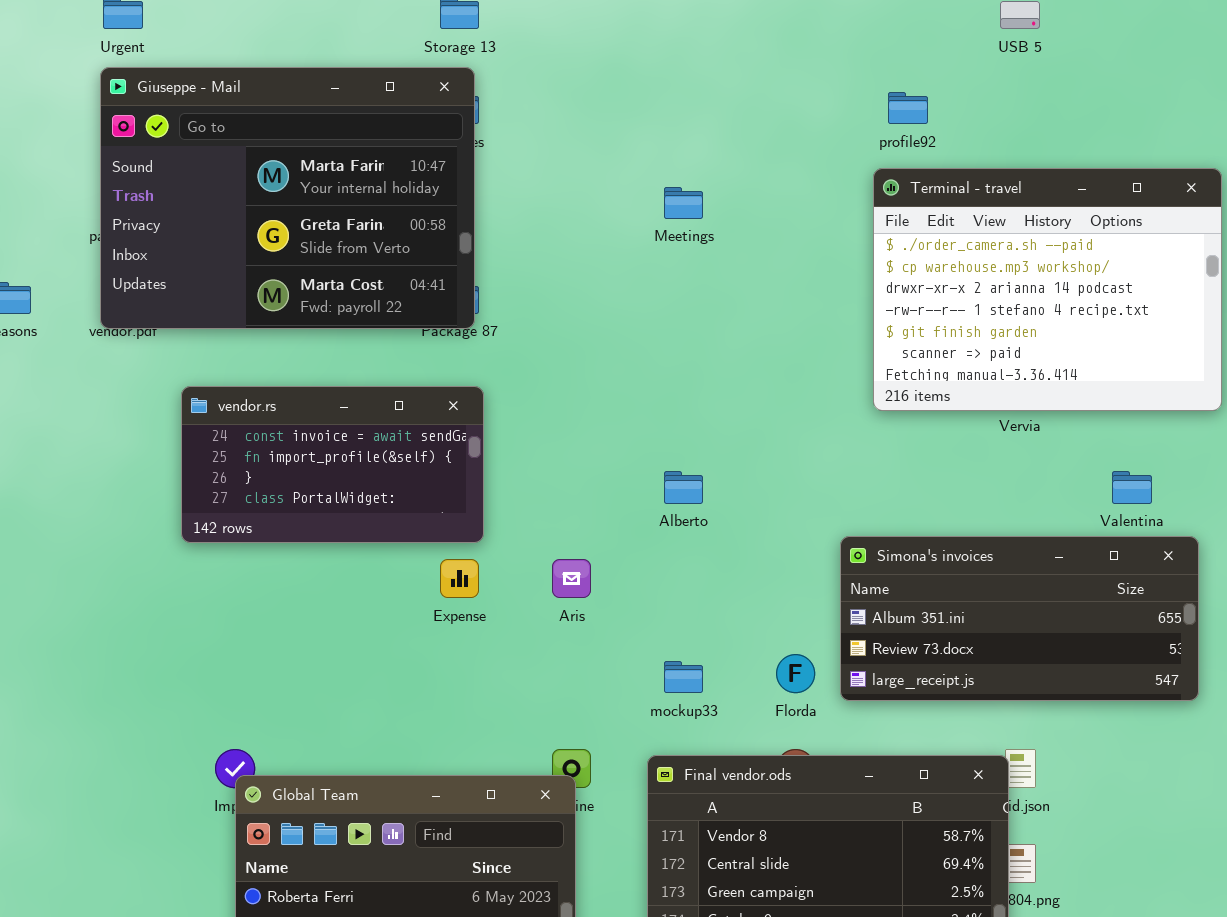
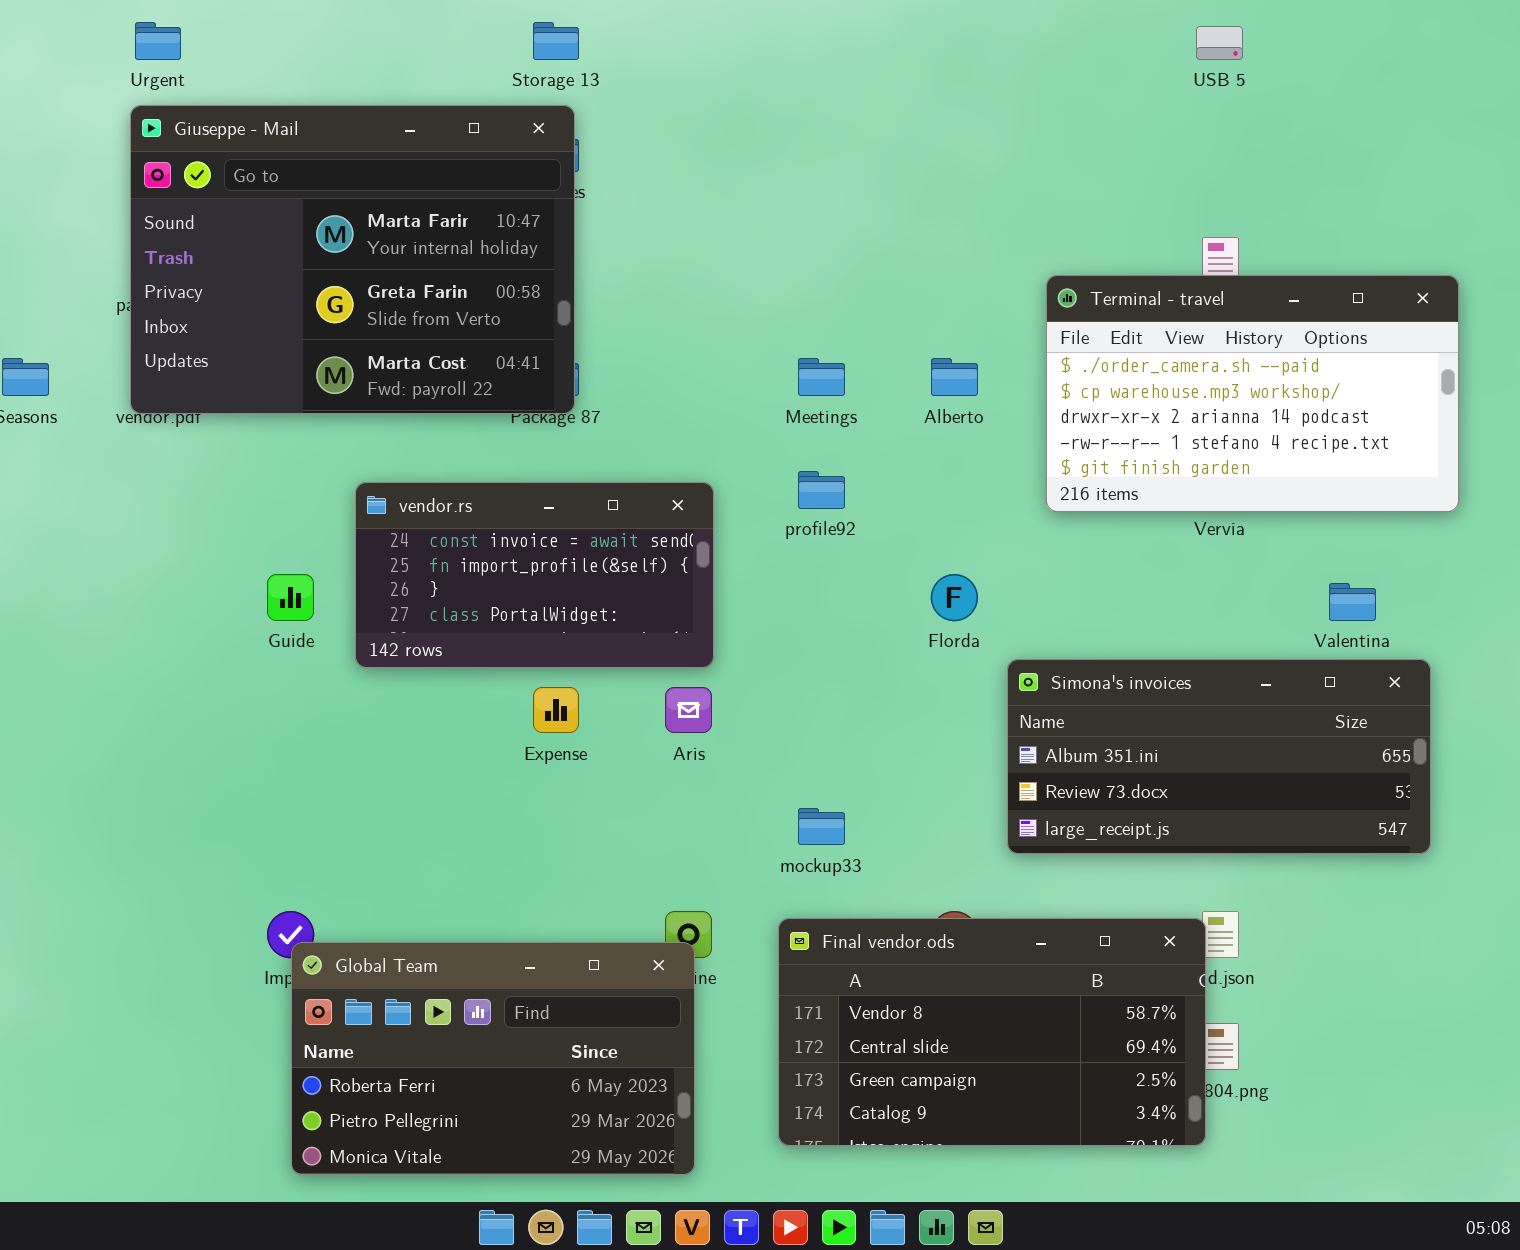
profile92: [888,92,928,124] -> [798,471,845,509], moved
Terminal - travel: [873,168,1222,411] -> [1046,275,1459,512], resized
Meetings: [664,187,703,219] -> [798,358,845,396], moved
vendor.rs: [181,386,484,543] -> [355,482,714,668], moved
Alberto: [664,471,703,504] -> [931,358,978,396], moved
Florda: [776,654,815,693] -> [931,574,978,621], moved

